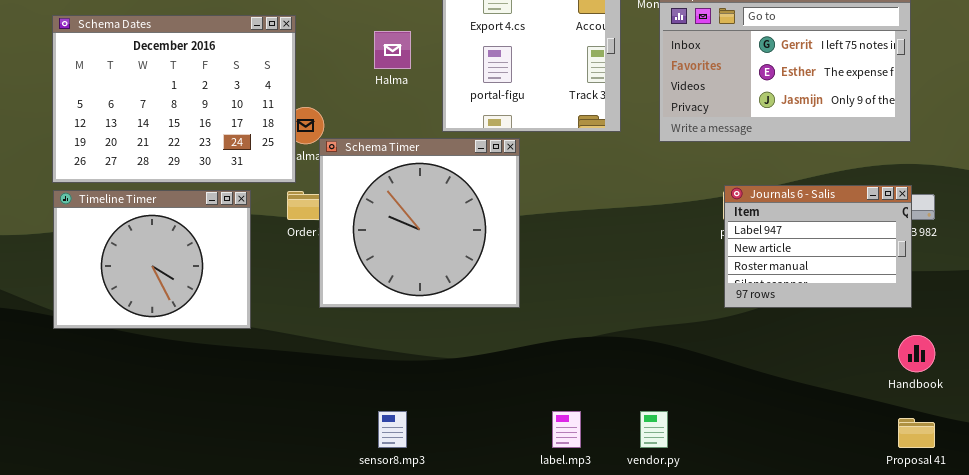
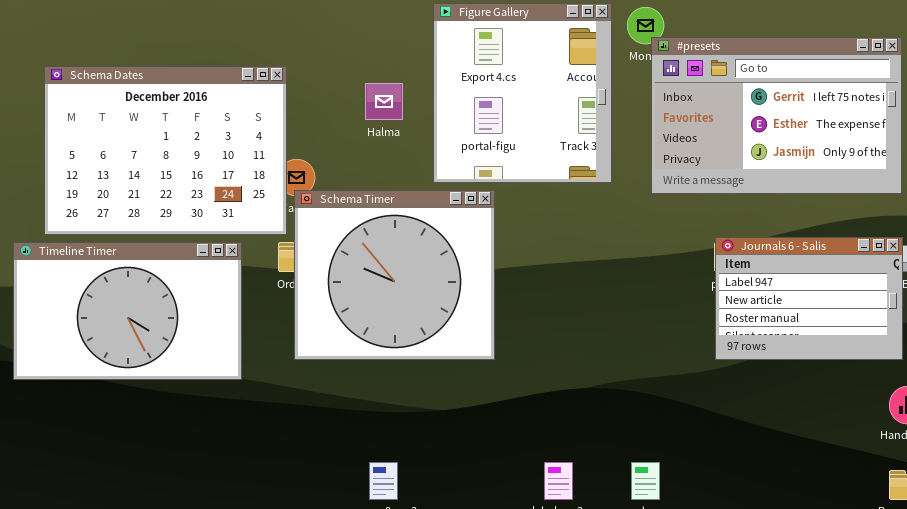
Schema Timer: [319,138,520,308] -> [294,190,495,360], moved
Timeline Timer: [53,190,251,329] -> [13,242,242,380], resized

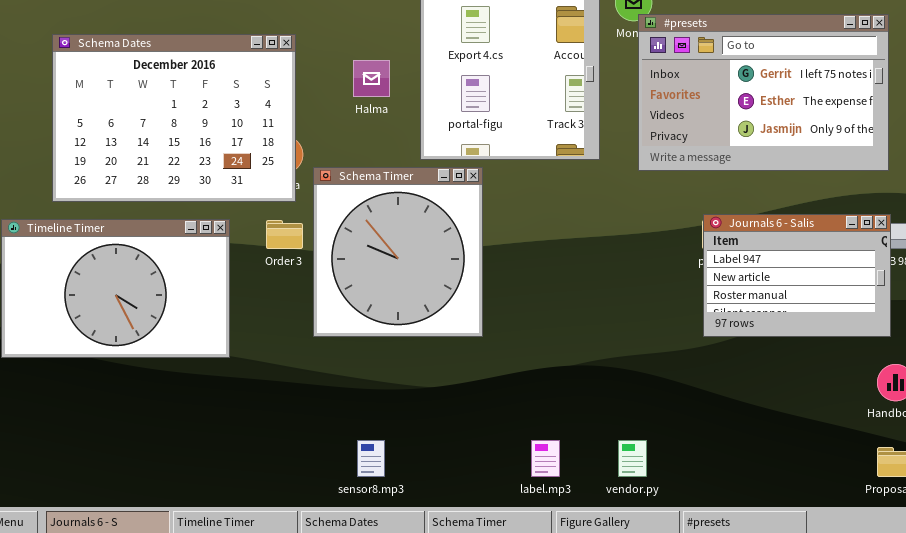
Schema Dates: [44,66,287,235] -> [52,34,296,202], moved
Schema Timer: [294,190,495,360] -> [313,167,483,337], resized

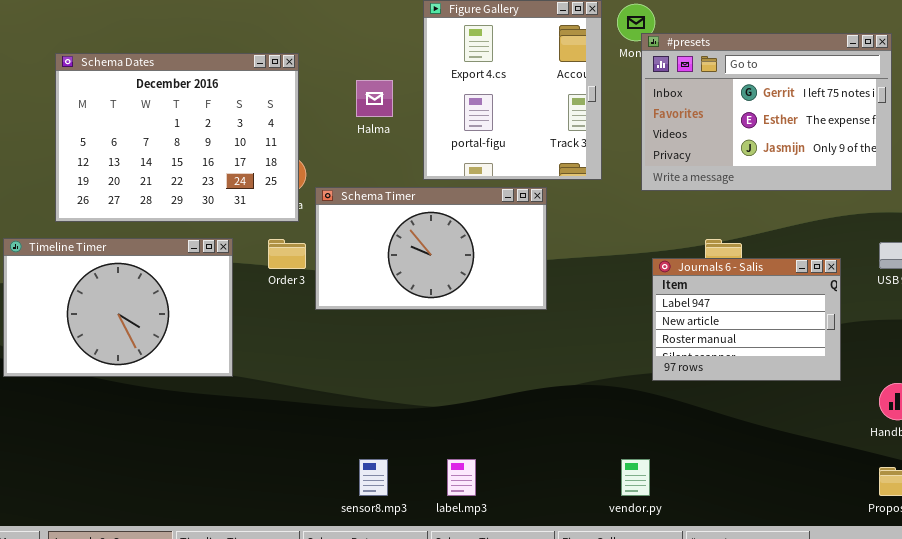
Schema Timer: [313,167,483,337] -> [315,187,547,310], resized
Journals 6 - Salis: [703,214,891,337] -> [652,258,841,381], moved
label.mp3: [531,440,560,477] -> [447,459,476,496], moved

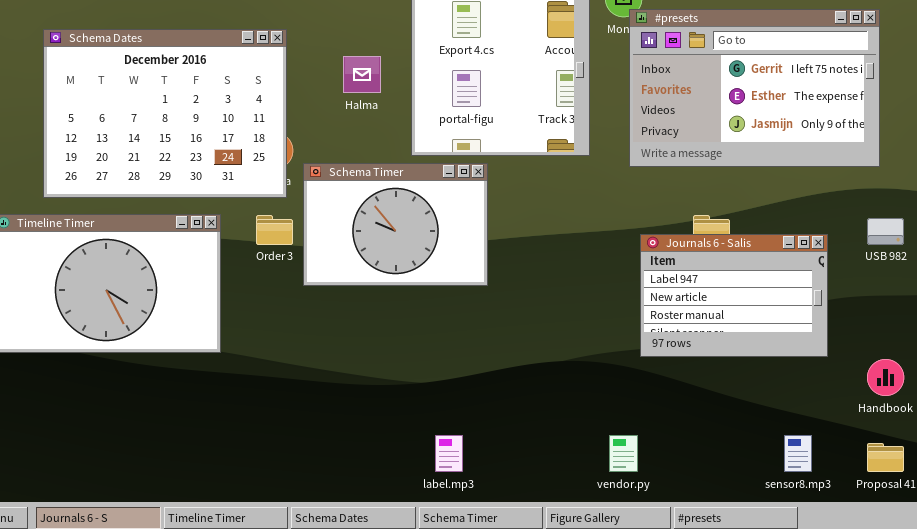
Schema Timer: [315,187,547,310] -> [303,163,488,286], resized
sensor8.mp3: [359,459,388,496] -> [784,435,812,472], moved

